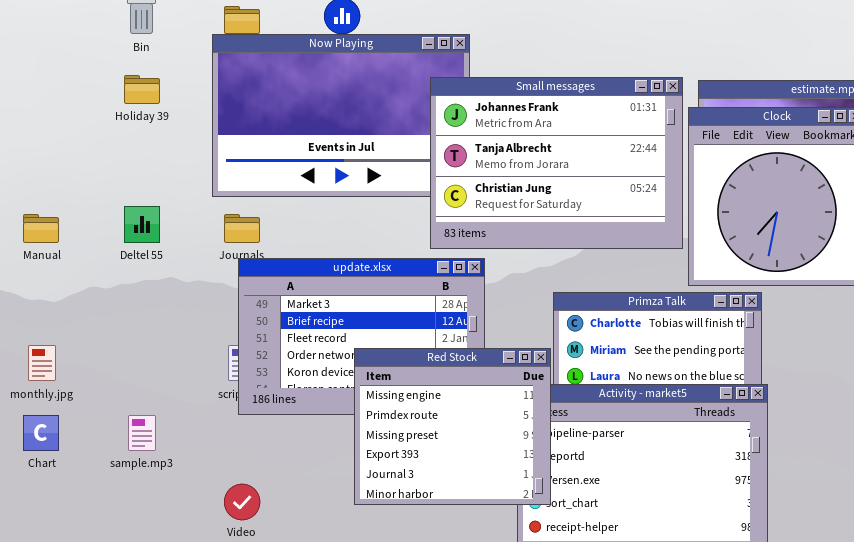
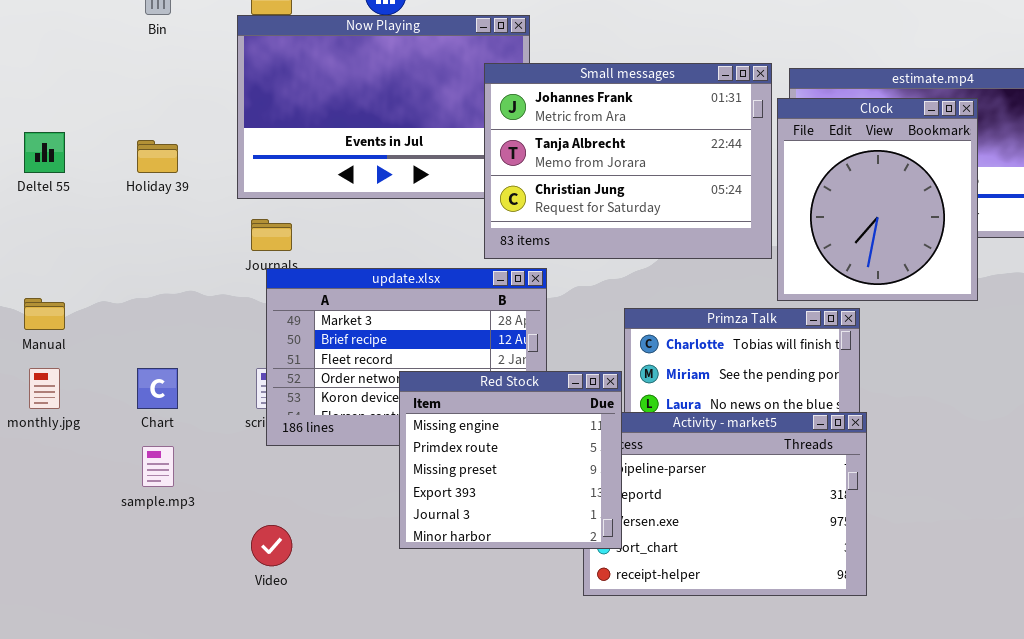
Holiday 39: [124,75,160,104] -> [137,140,178,173], moved
Deltel 55: [124,206,160,243] -> [24,132,65,173], moved
Manual: [23,214,59,243] -> [24,298,65,330], moved
Chart: [23,415,59,451] -> [137,368,178,409], moved

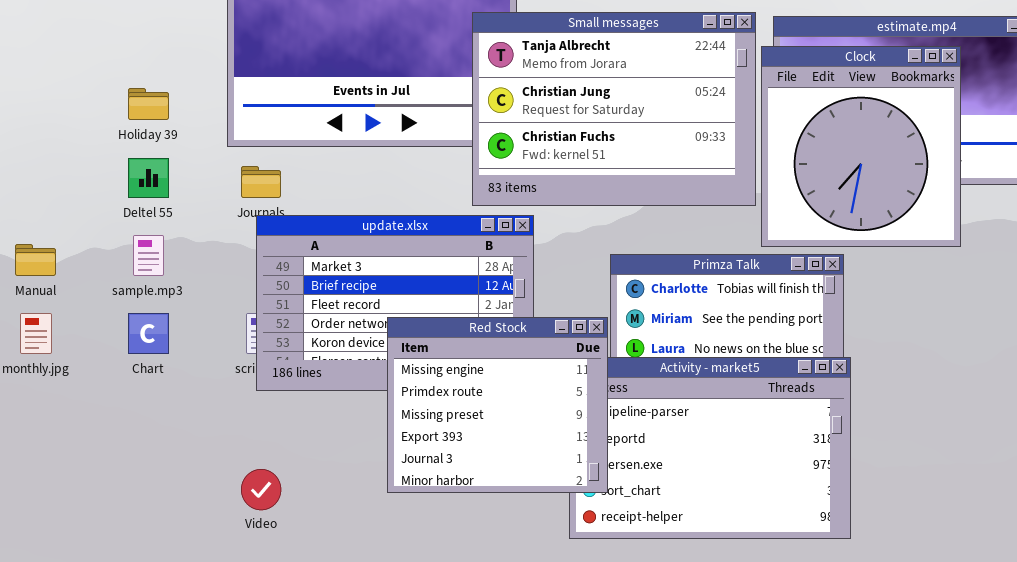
Small messages: [484,63,772,259] -> [472,12,756,206], scrolled down 1 row
Deltel 55: [24,132,65,173] -> [128,158,169,198], moved
sample.mp3: [142,446,174,487] -> [133,235,164,276], moved

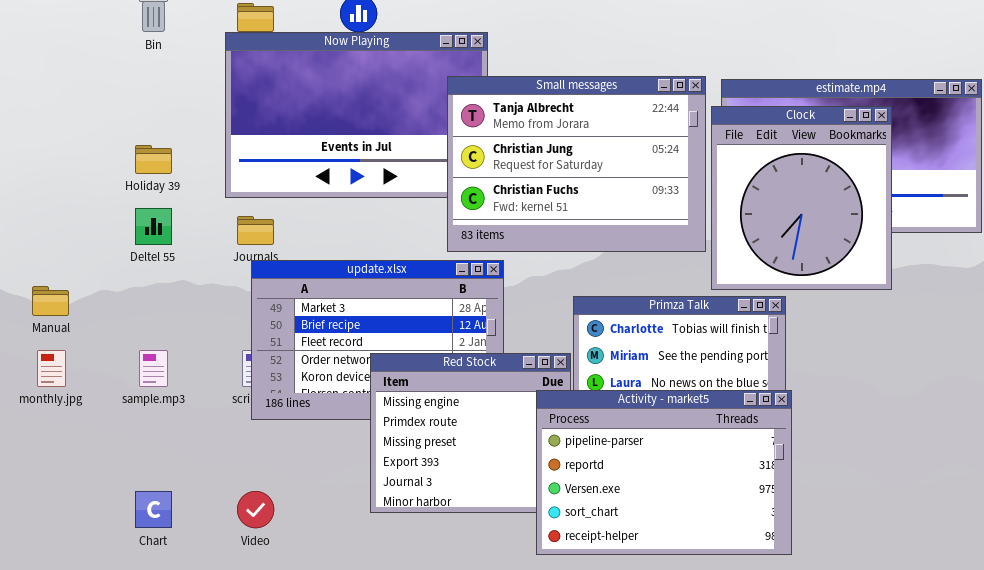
sample.mp3: [133,235,164,276] -> [139,350,168,387], moved
Chart: [128,313,169,354] -> [135,491,172,528], moved
Activity - market5: [569,357,851,539] -> [536,390,792,555], raised

